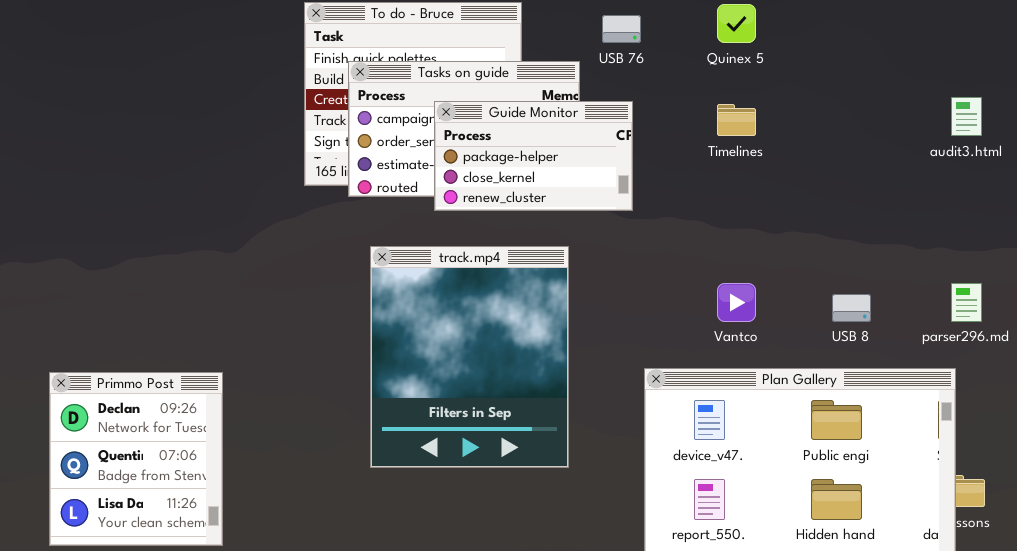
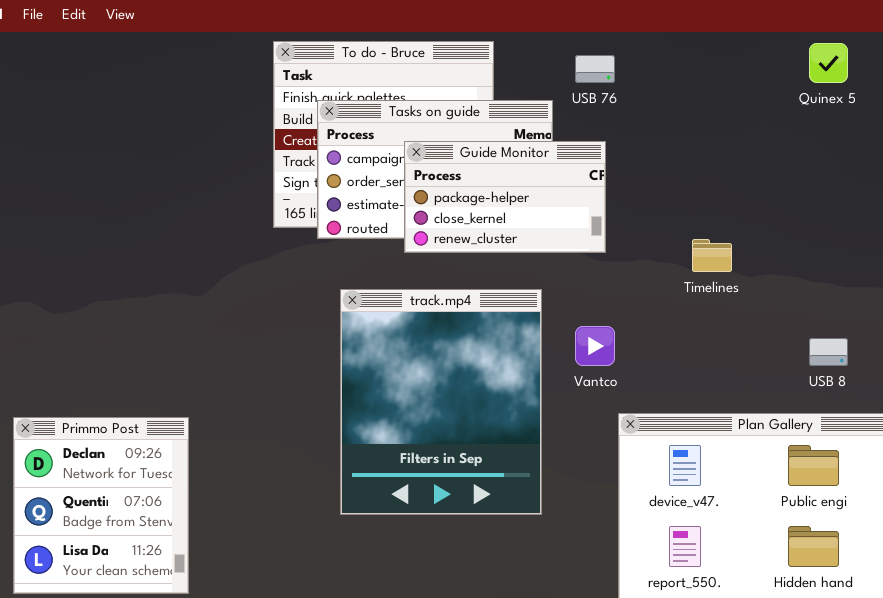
Quinex 5: [717,4,756,43] -> [809,43,848,83], moved
Timelines: [717,104,756,136] -> [692,239,732,272], moved
Vantco: [717,283,756,322] -> [575,326,615,366], moved

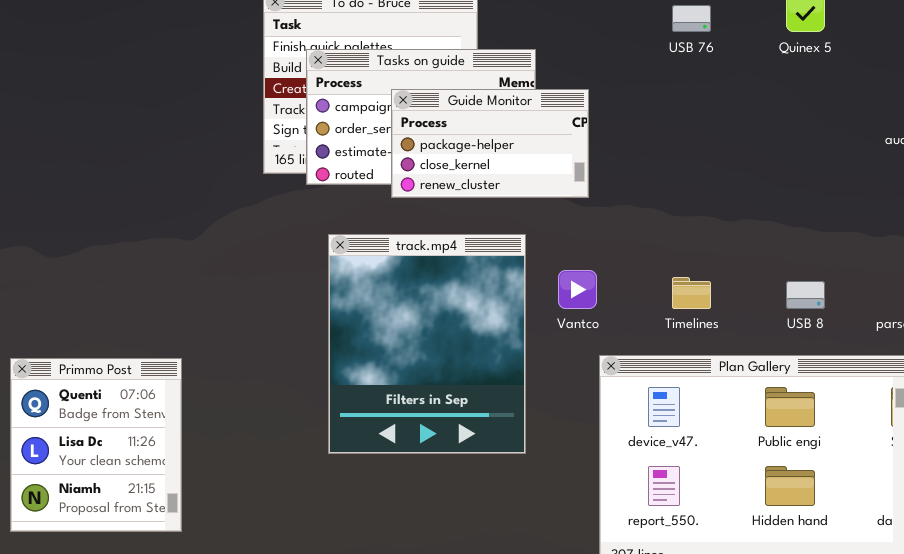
USB 76: [575,55,615,83] -> [672,5,711,32], moved
Timelines: [692,239,732,272] -> [672,277,711,309], moved
Primmo Post: [13,417,189,594] -> [10,358,182,532], scrolled down 1 row

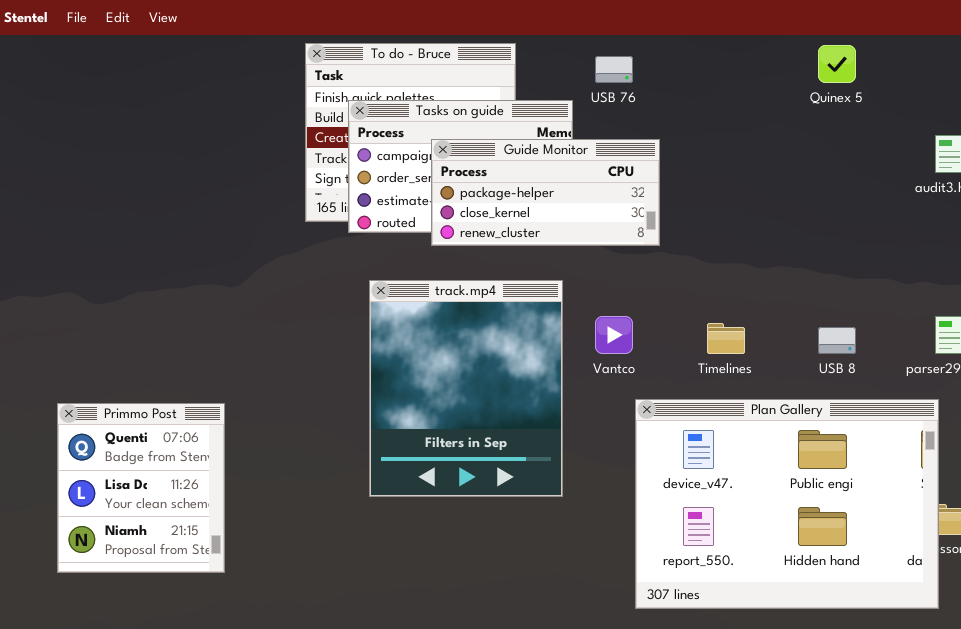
USB 76: [672,5,711,32] -> [595,56,633,83], moved
Guide Monitor: [391,89,589,198] -> [431,139,660,246], resized

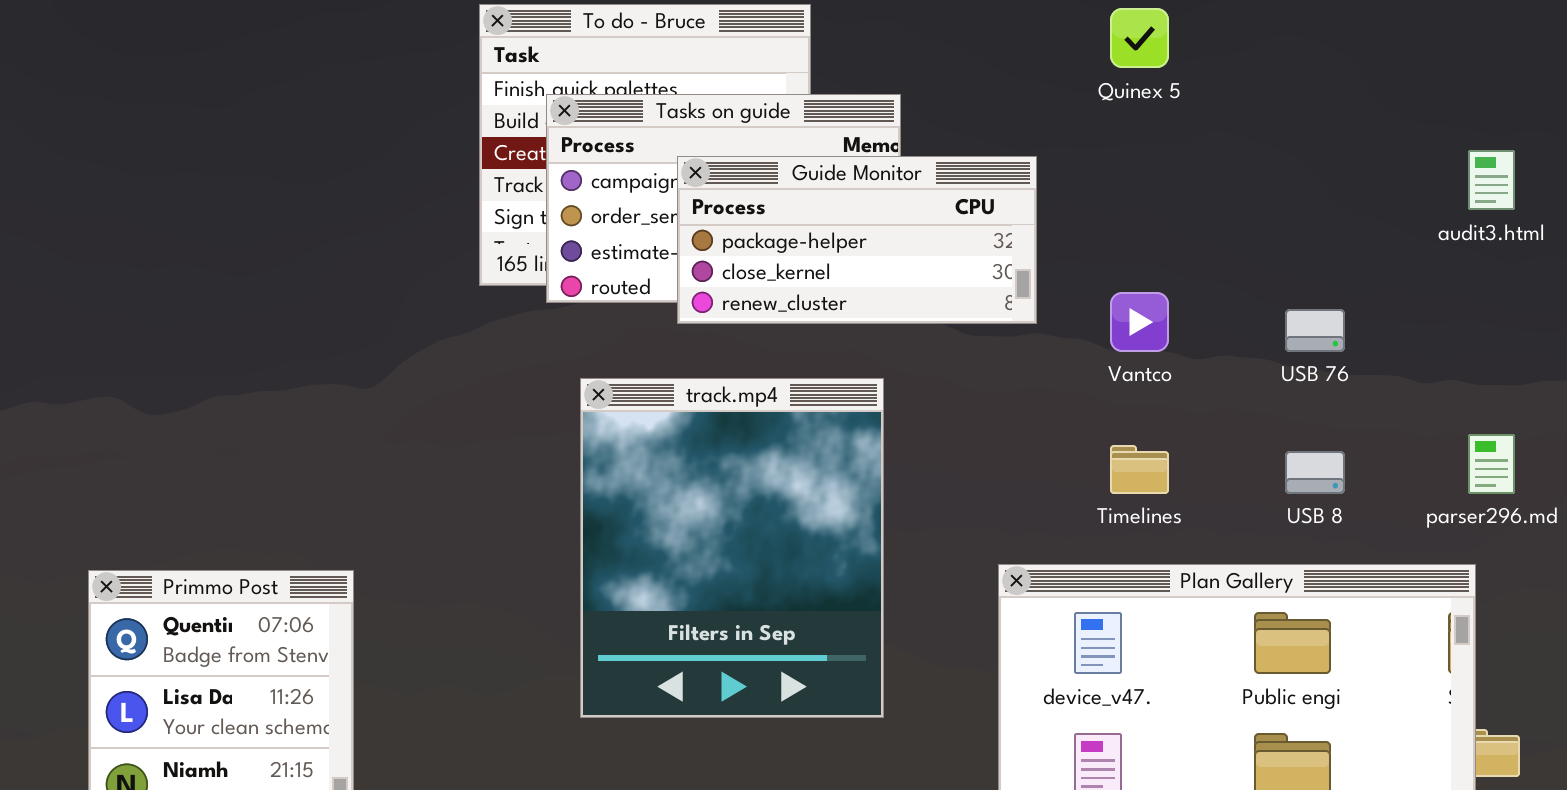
Quinex 5: [818,45,856,83] -> [1110,8,1169,68], moved
USB 76: [595,56,633,83] -> [1285,309,1345,352], moved
Vantco: [595,316,633,354] -> [1110,292,1169,352], moved

